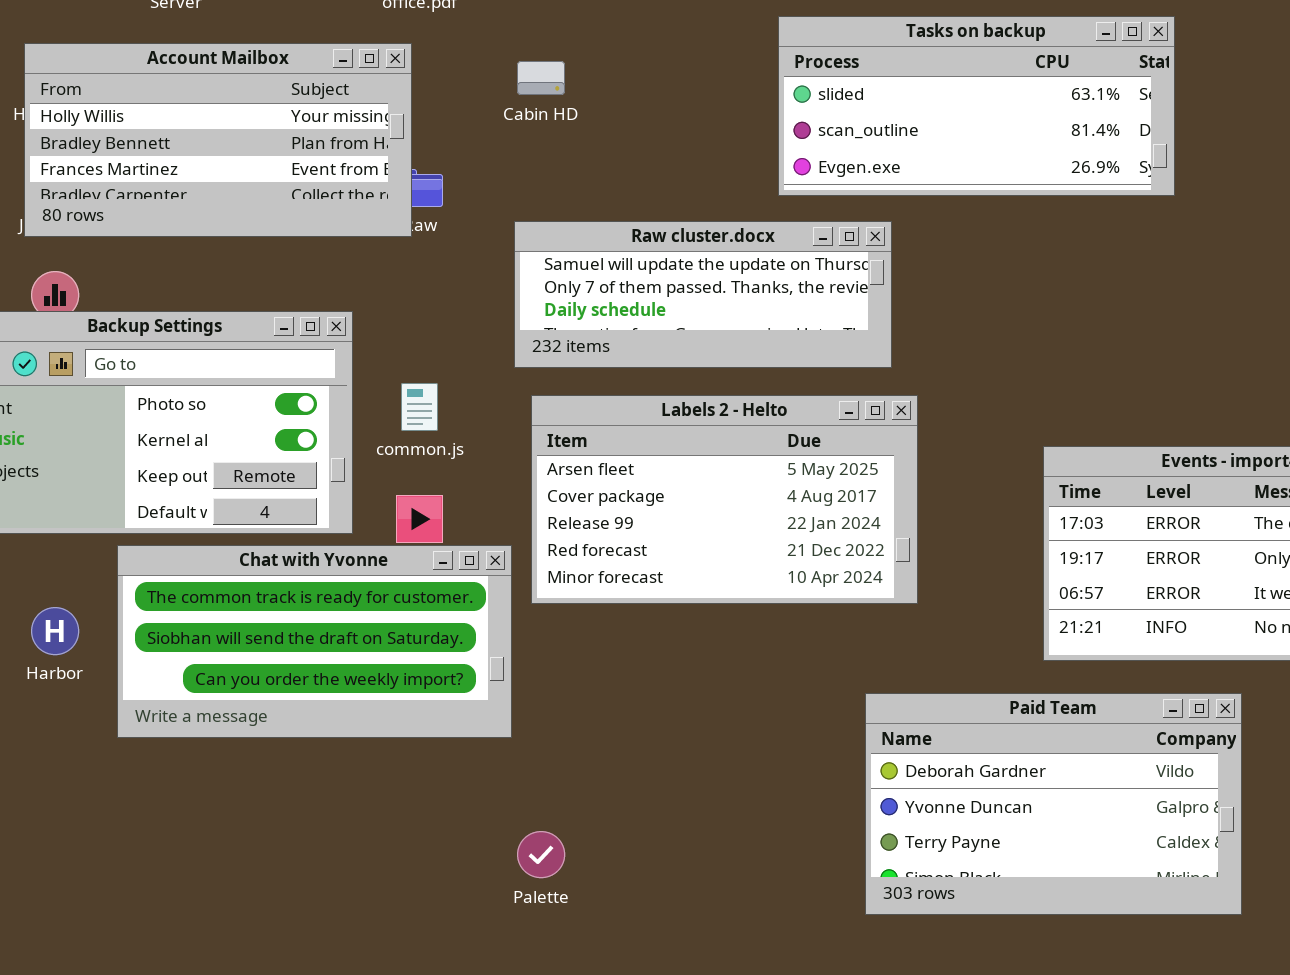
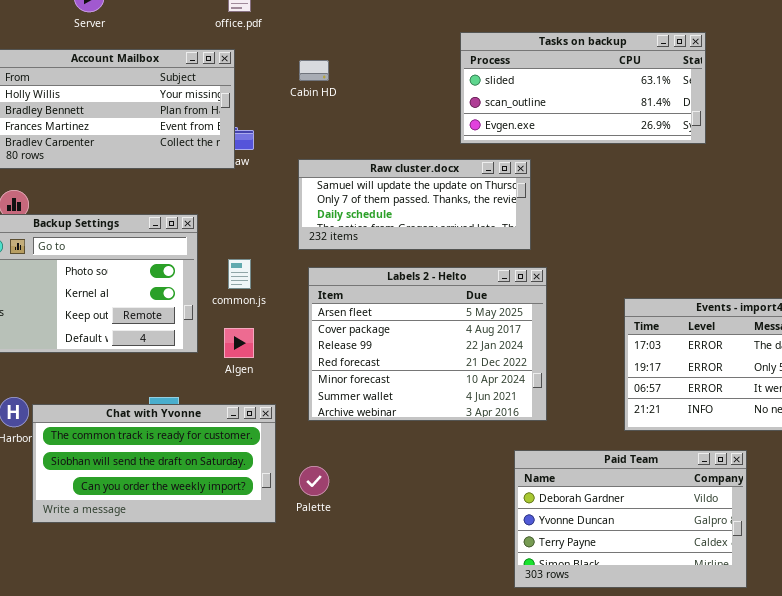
Labels 2 - Helto: [531,395,918,604] -> [308,267,547,421], resized
Chat with Yvonne: [117,545,512,738] -> [32,404,276,523], moved
Palette: [517,831,565,878] -> [299,466,329,496], moved

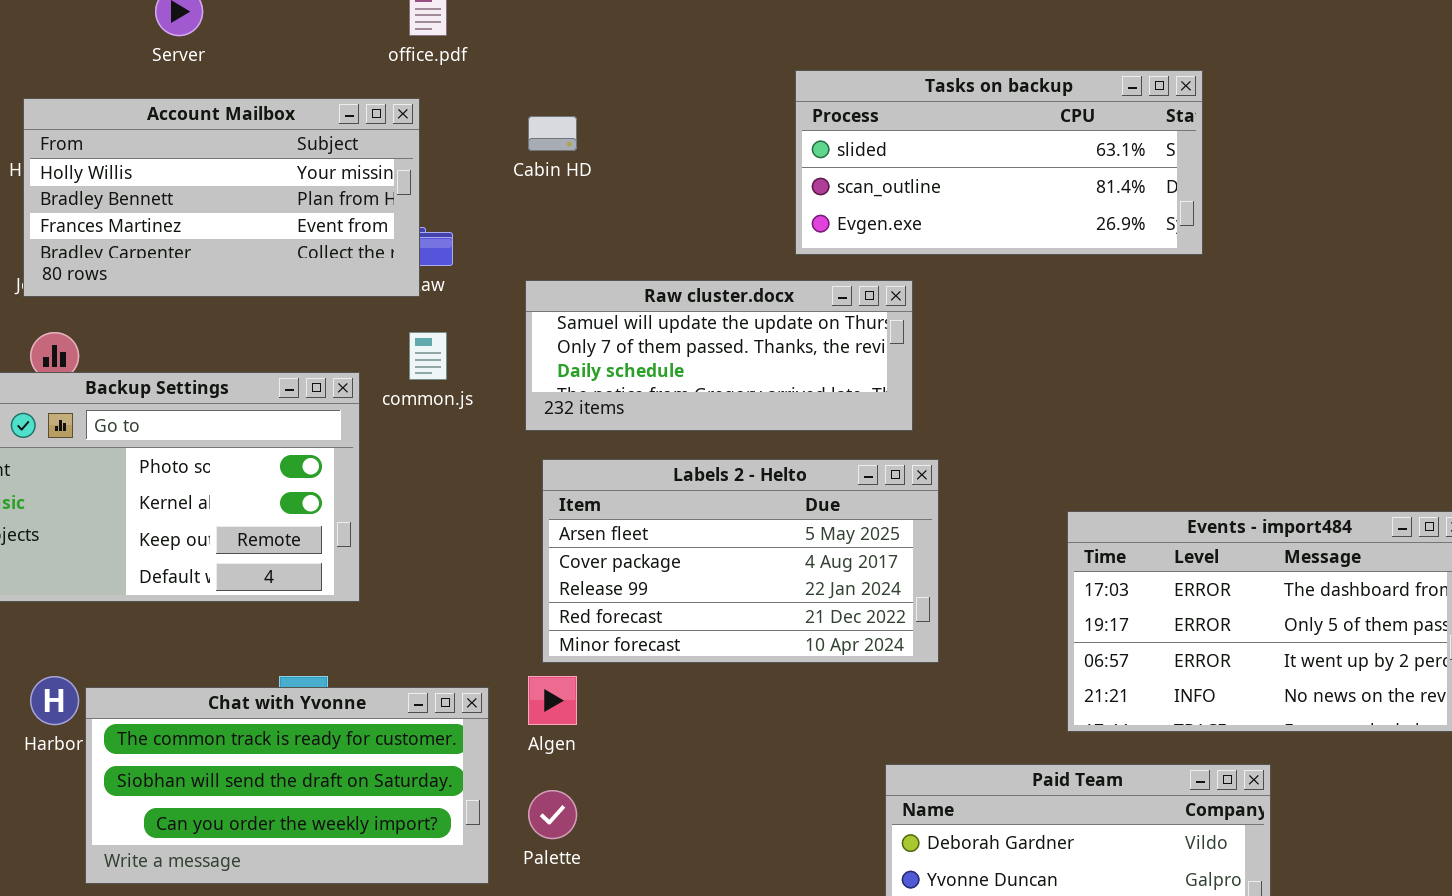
common.js: [228,259,251,289] -> [409,332,447,380], moved
Labels 2 - Helto: [308,267,547,421] -> [542,459,939,663], resized
Algen: [224,328,254,358] -> [528,676,577,725], moved

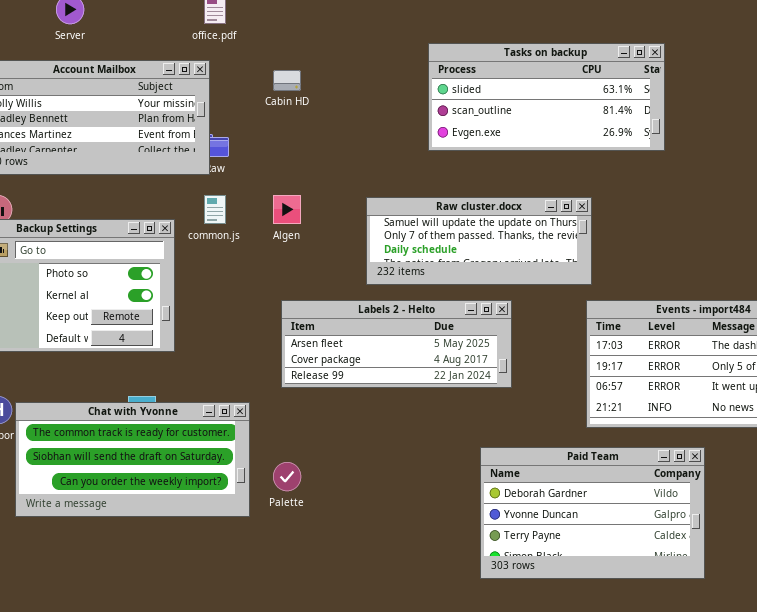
Raw cluster.docx: [525,280,913,431] -> [366,197,592,285], moved
Labels 2 - Helto: [542,459,939,663] -> [281,300,512,388], resized
Algen: [528,676,577,725] -> [273,195,301,224], moved

